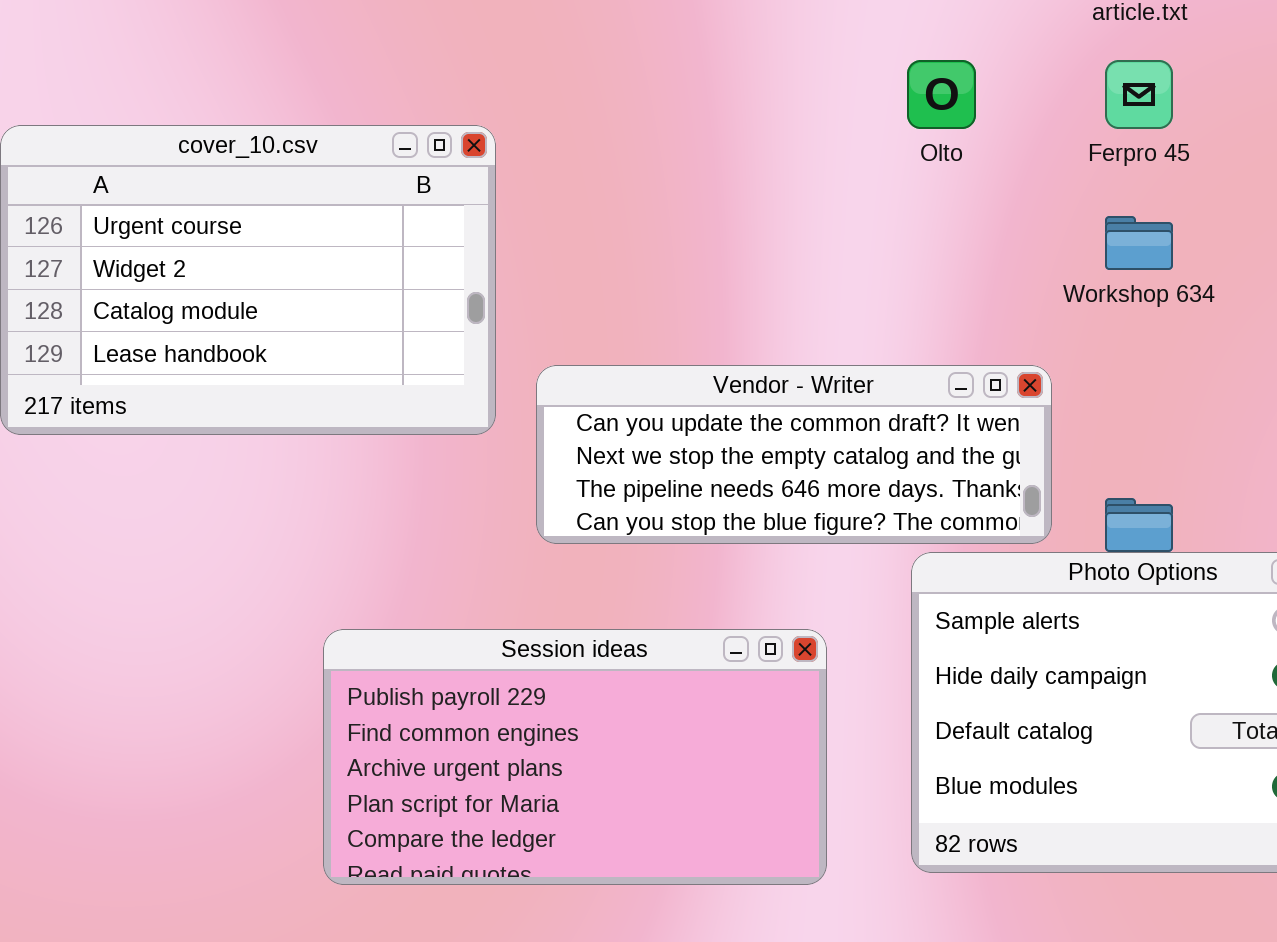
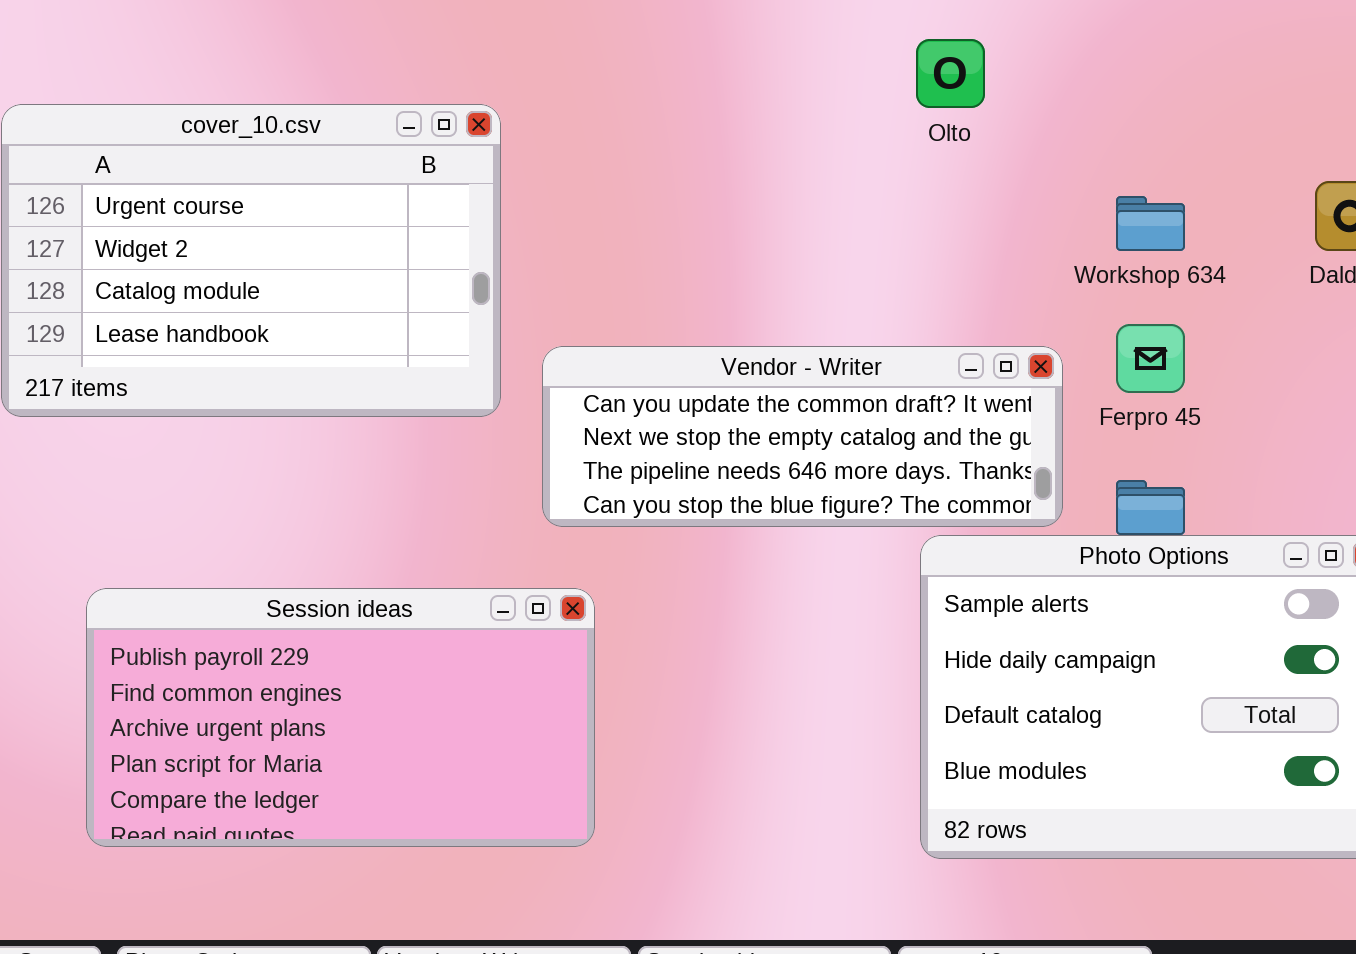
Ferpro 45: [1105,60,1173,129] -> [1116,324,1185,393], moved
Session ideas: [323,629,827,885] -> [86,588,595,847], moved

